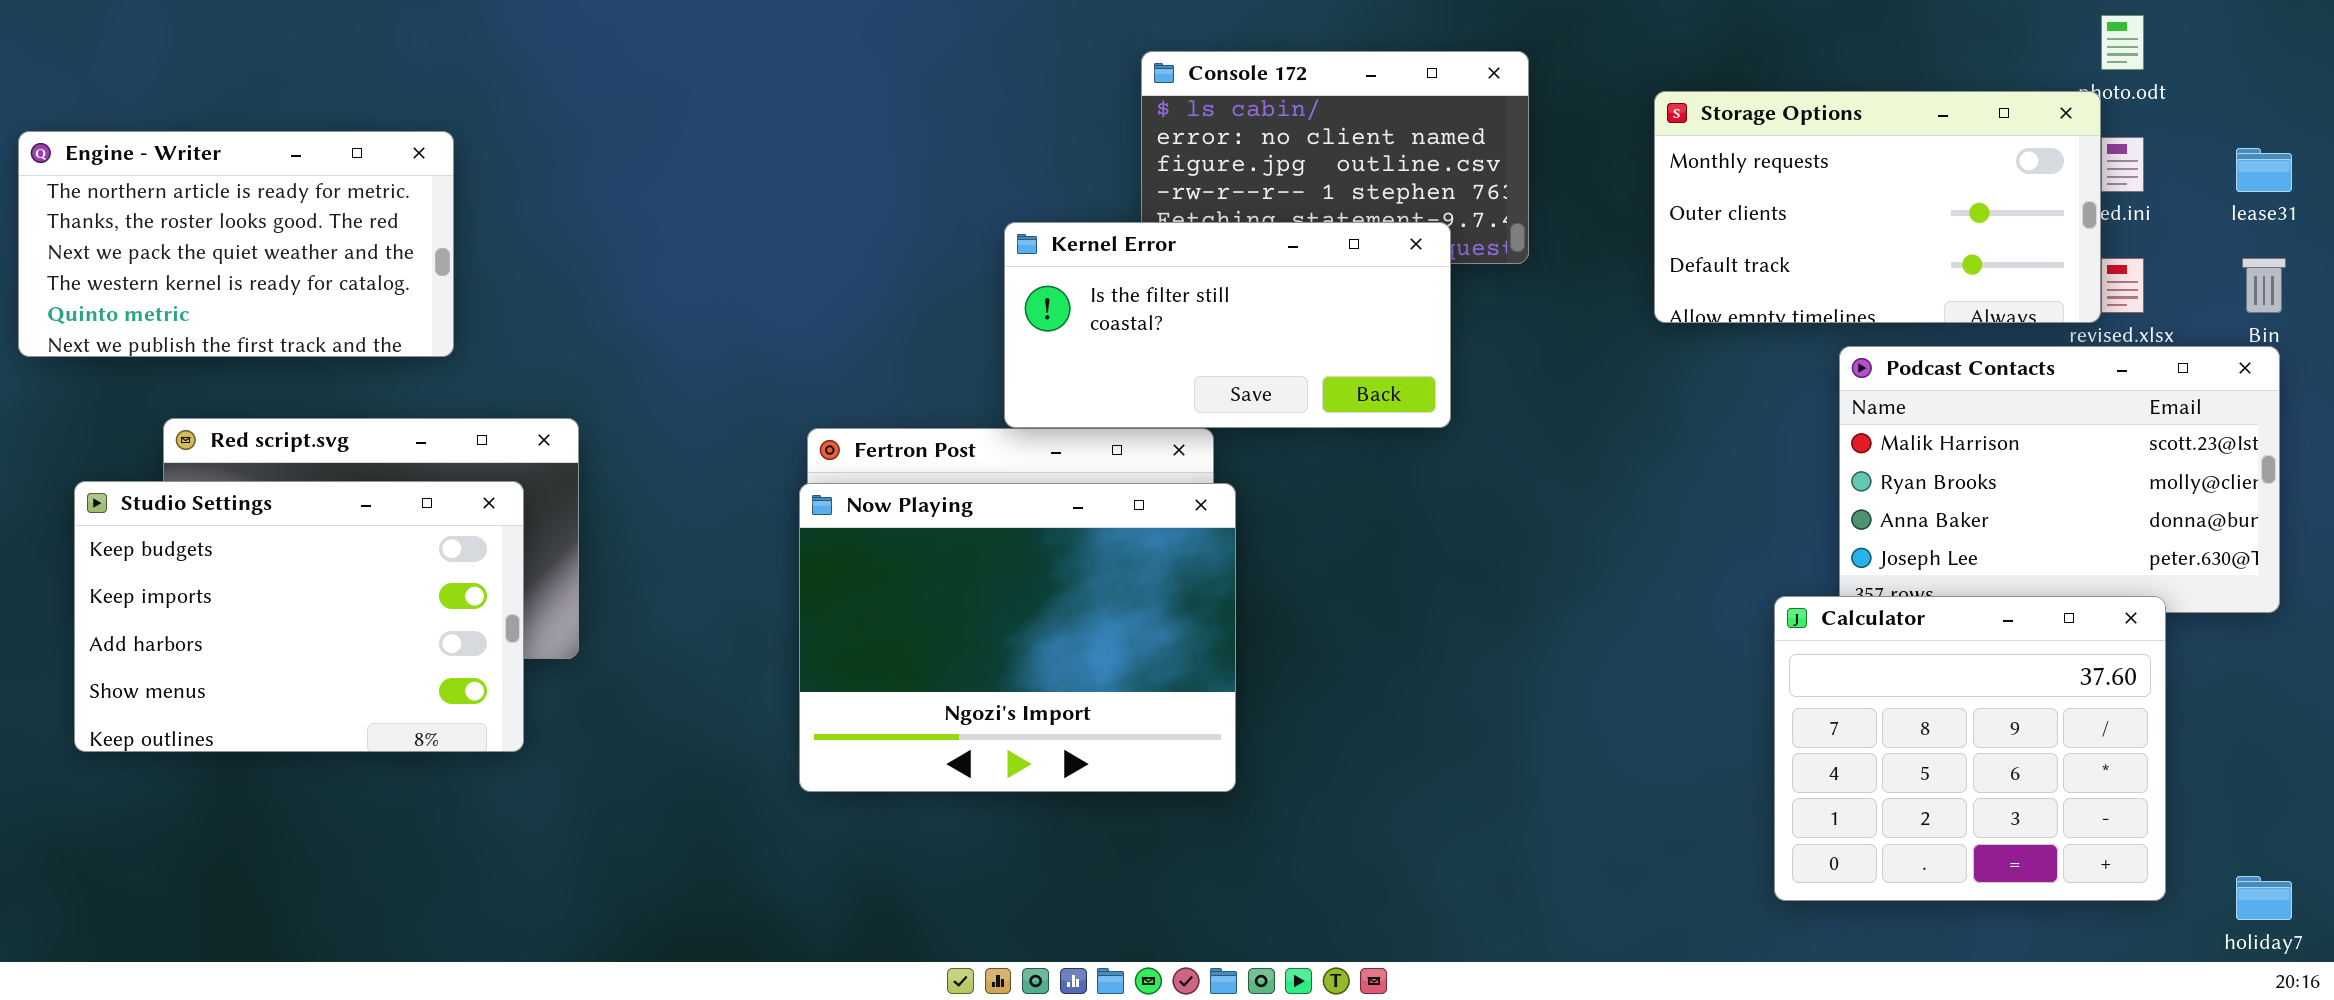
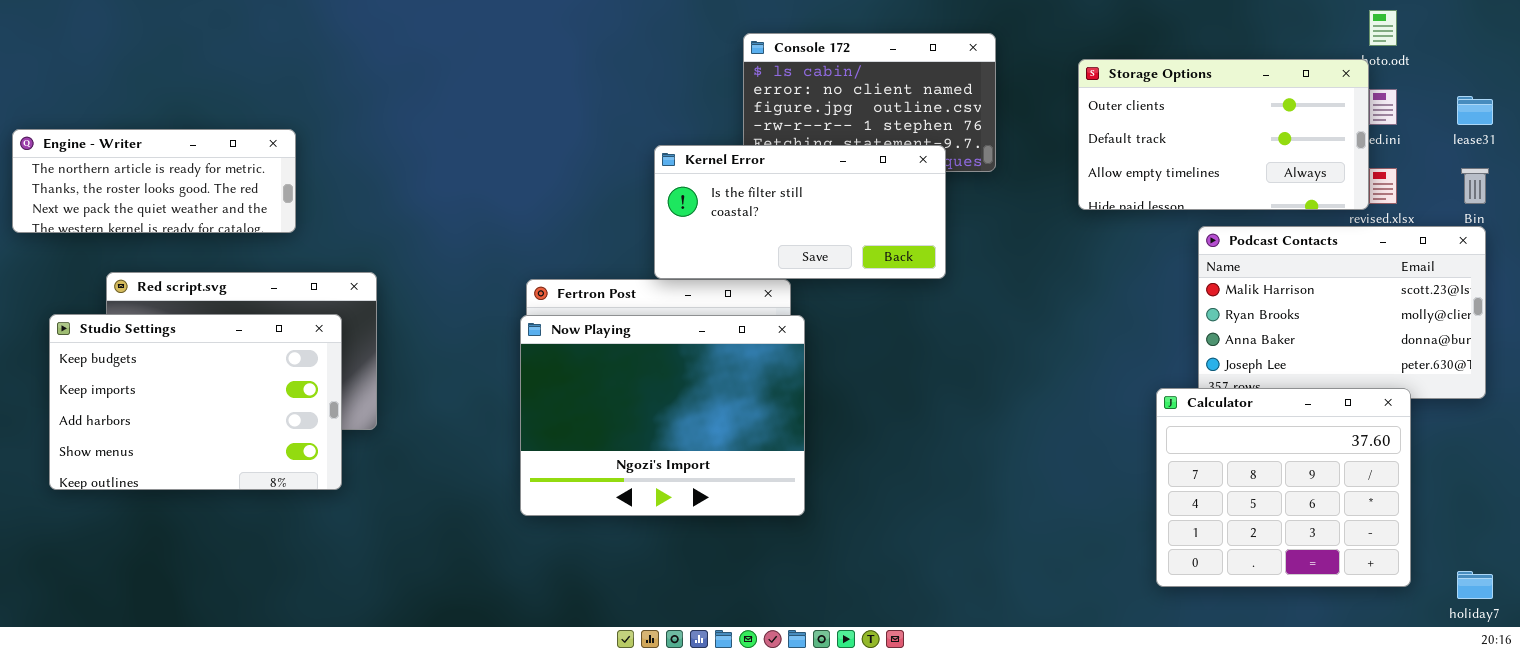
Storage Options: [1654,91,2101,323] -> [1078,59,1369,210], scrolled down 1 row
Engine - Writer: [18,131,454,357] -> [12,129,296,233], resized

